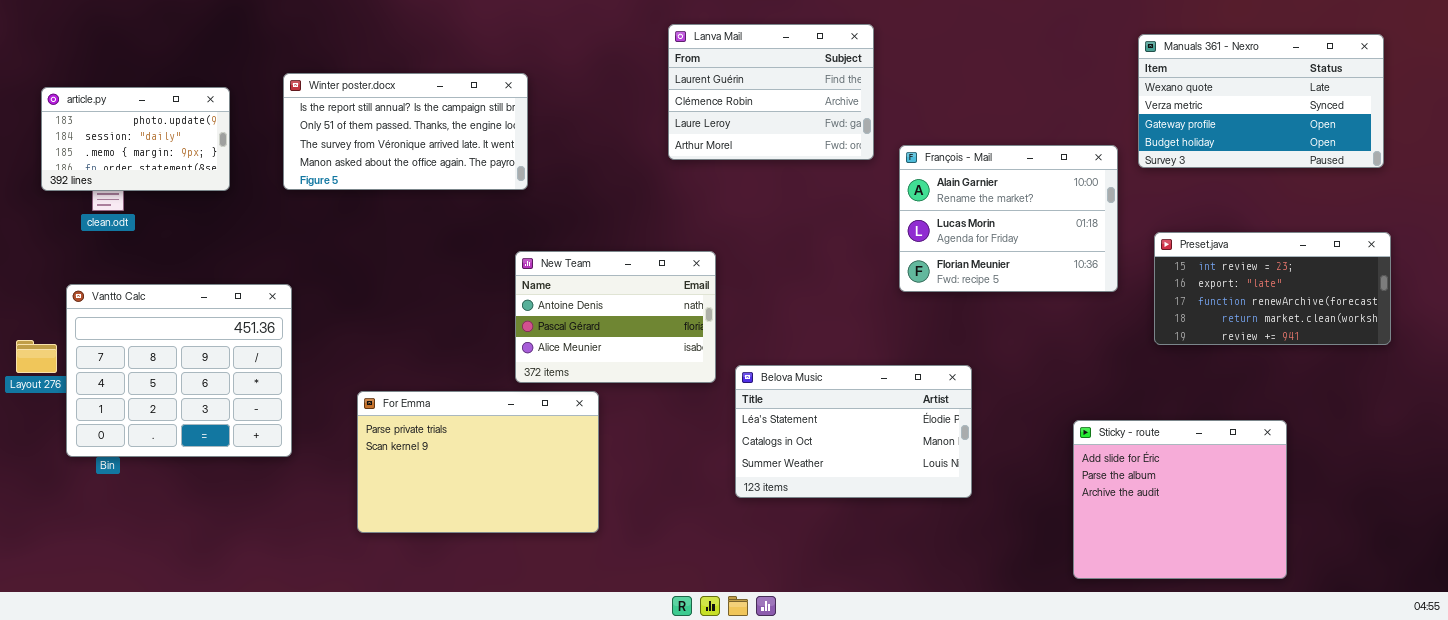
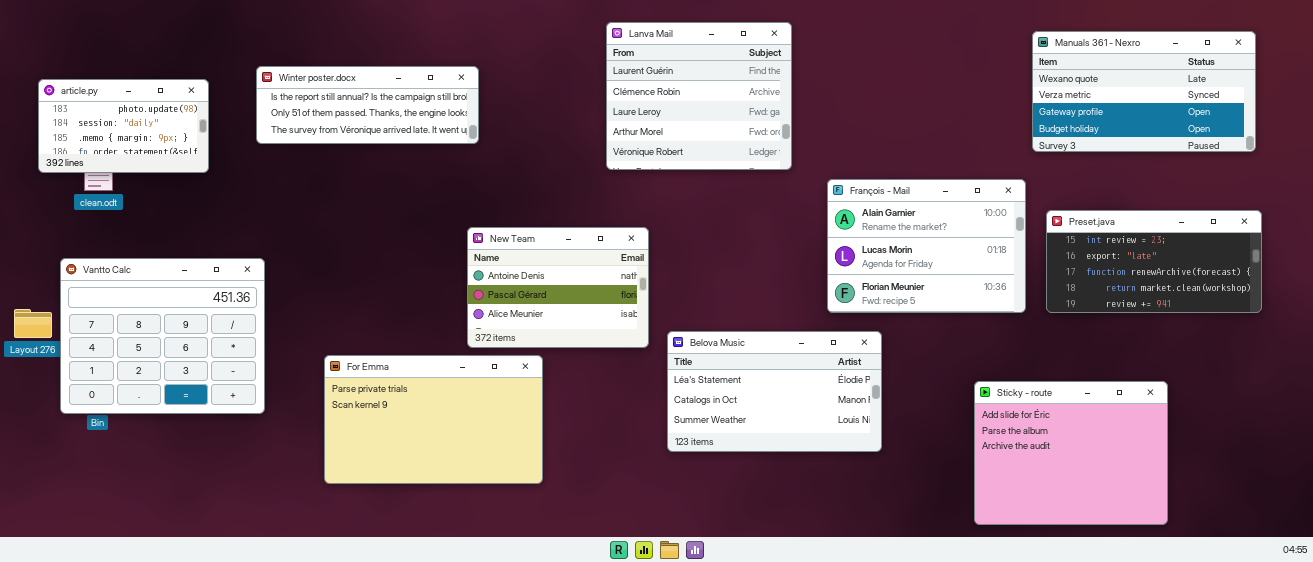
Lanva Mail: [668,24,874,160] -> [606,22,792,170], resized
Winter poster.docx: [283,73,528,190] -> [256,66,479,144], resized
François - Mail: [899,145,1118,292] -> [827,179,1026,313], moved

